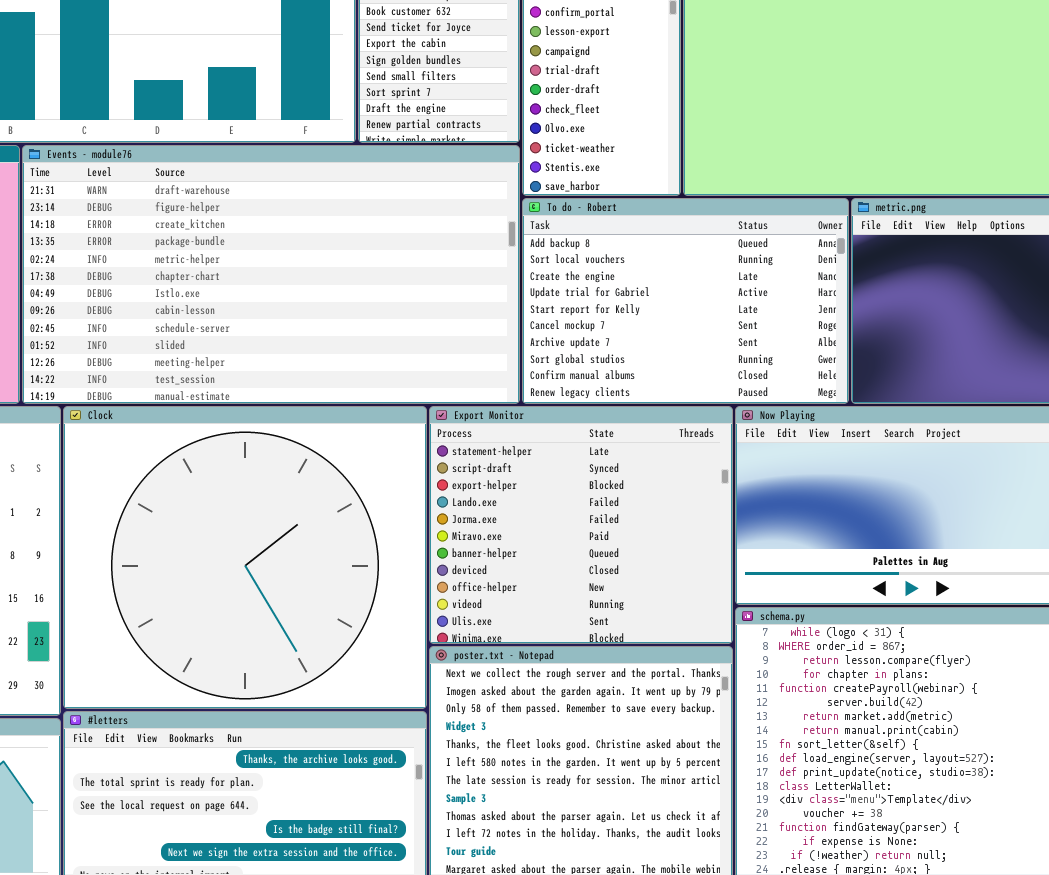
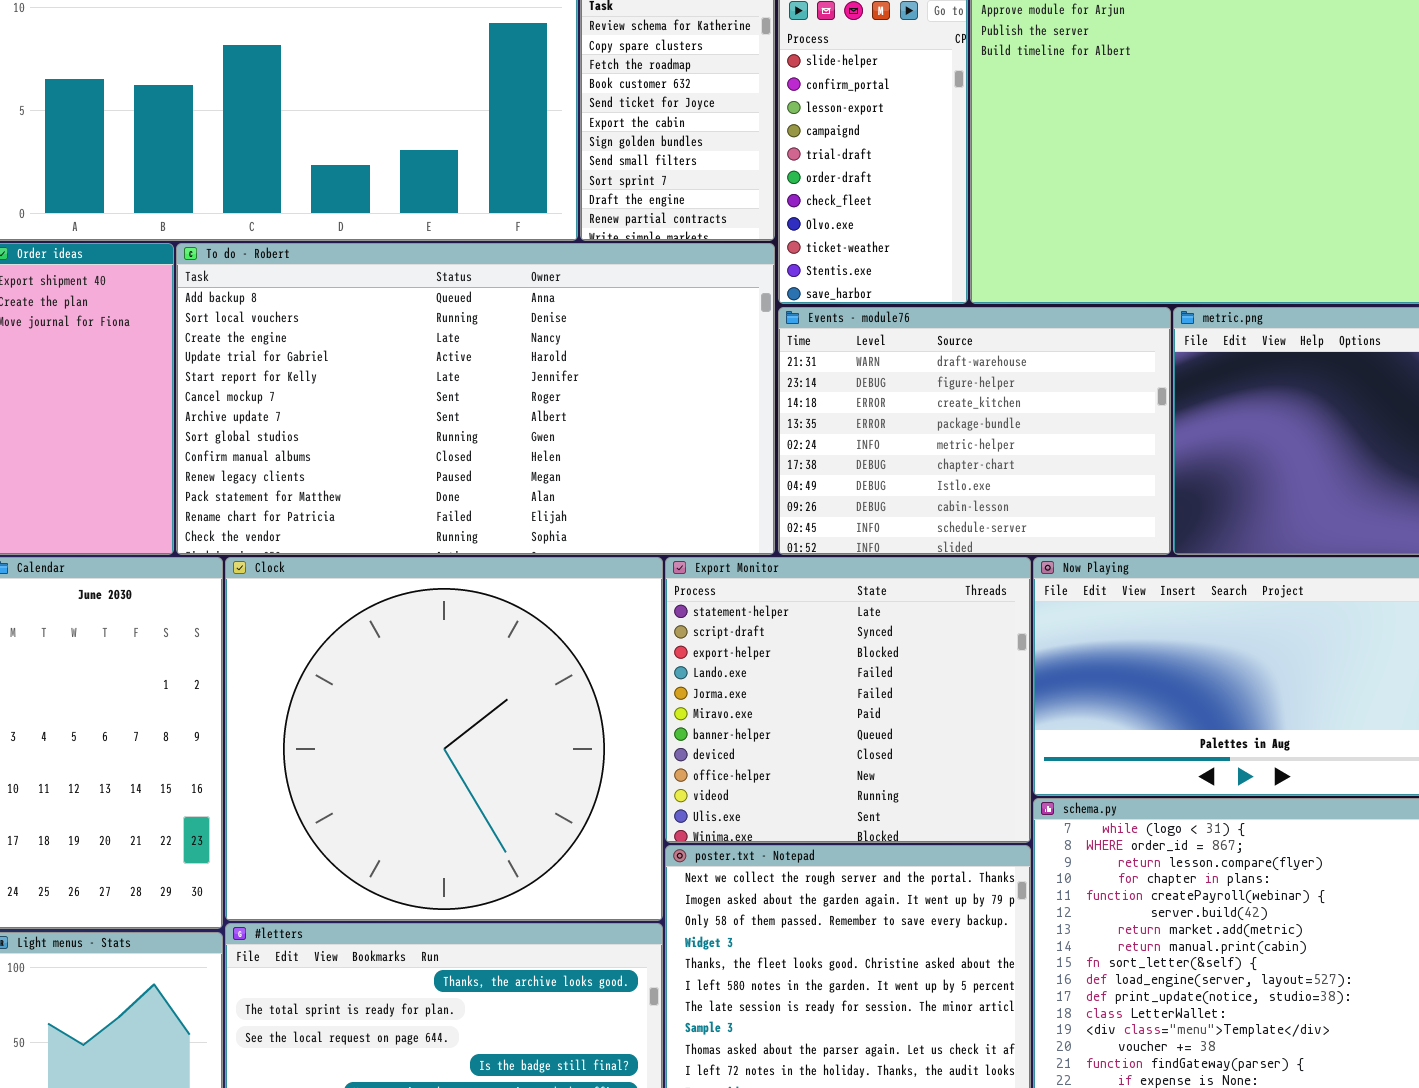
Events - module76: [22,145,520,404] -> [778,307,1171,555], moved, resized
To do - Robert: [522,198,849,404] -> [176,243,775,555], moved, resized

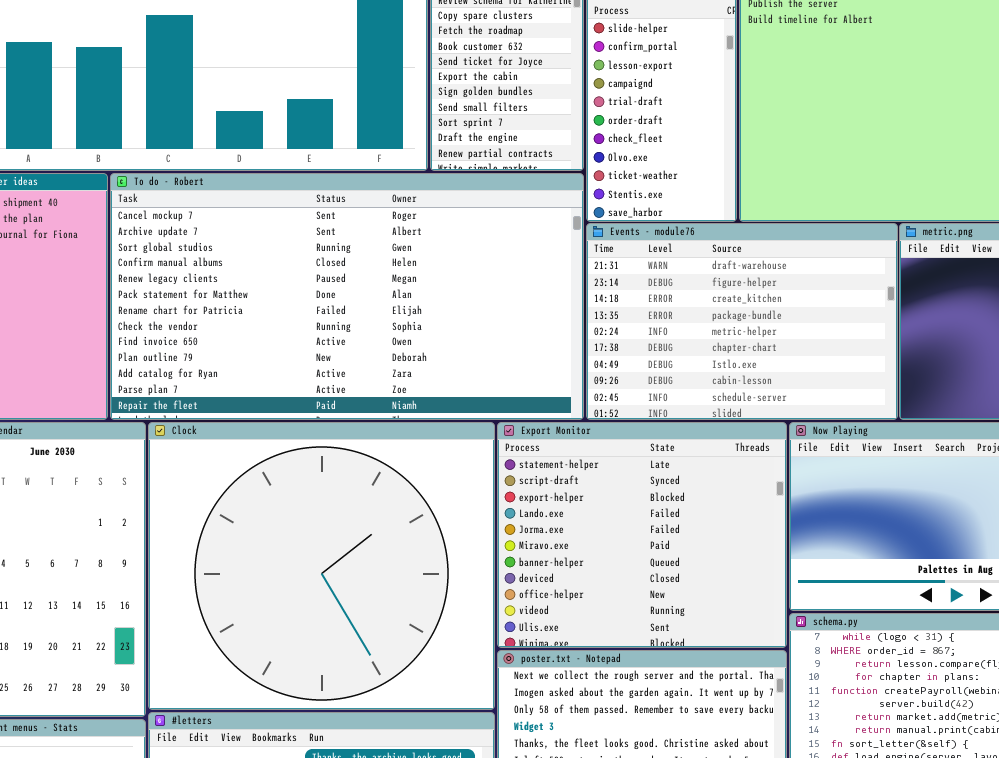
To do - Robert: [176,243,775,555] -> [110,173,584,420], scrolled down 5 rows

